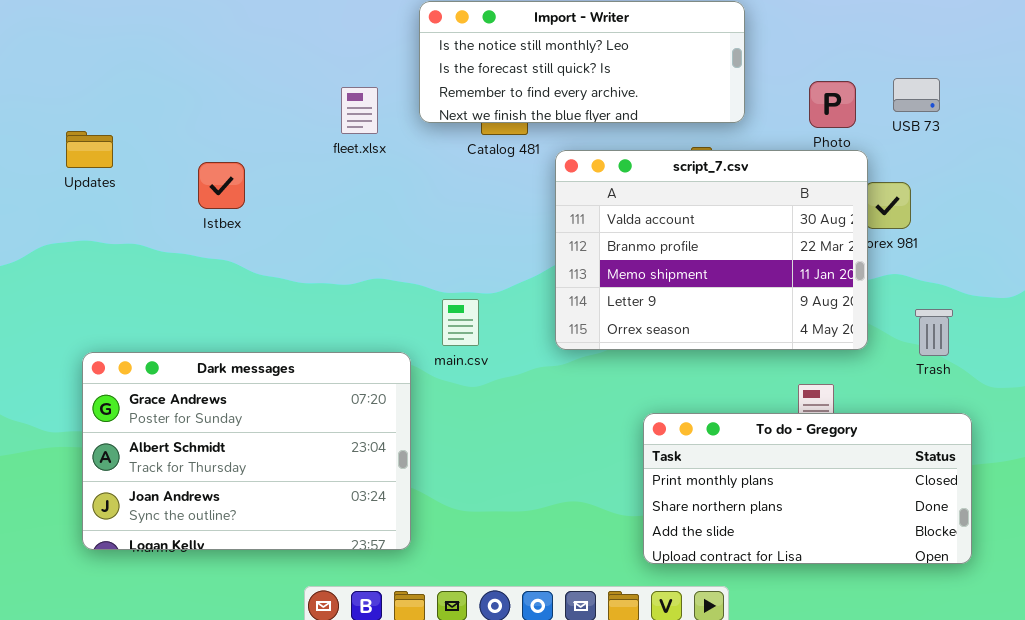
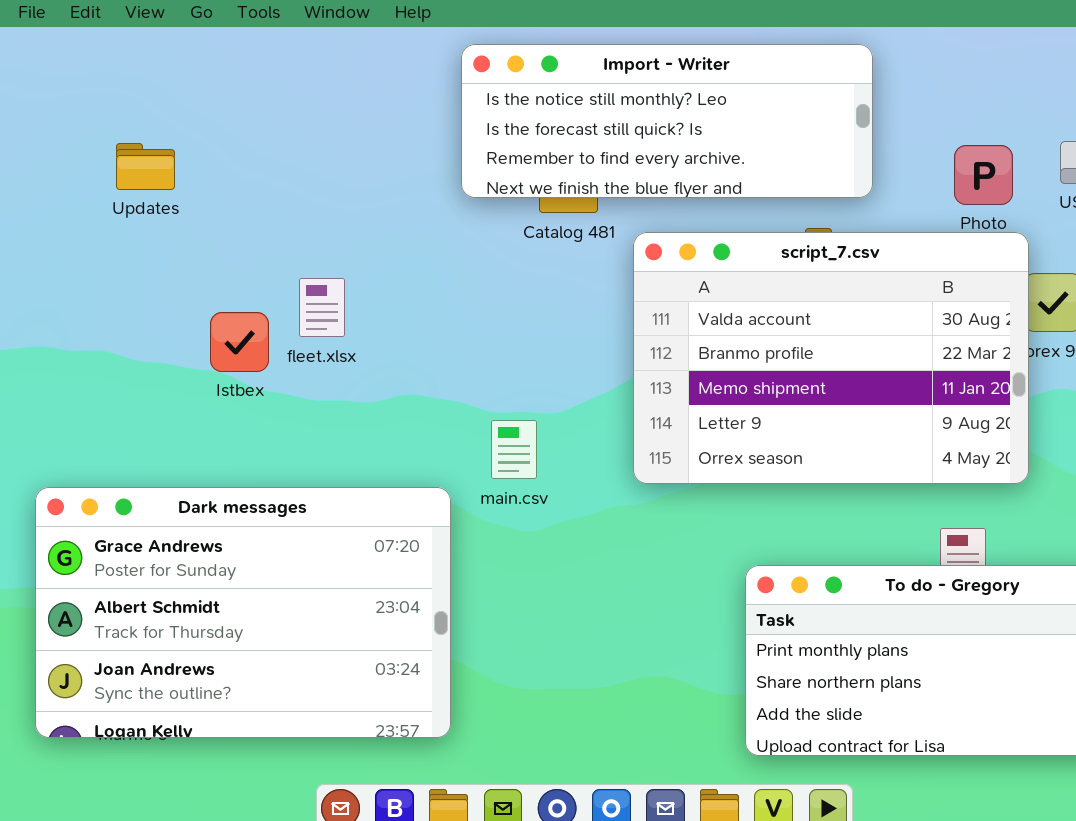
fleet.xlsx: [341,87,378,134] -> [299,278,345,337], moved
Updates: [66,131,113,168] -> [116,143,175,190], moved
Istbex: [198,162,245,209] -> [210,312,269,372], moved

